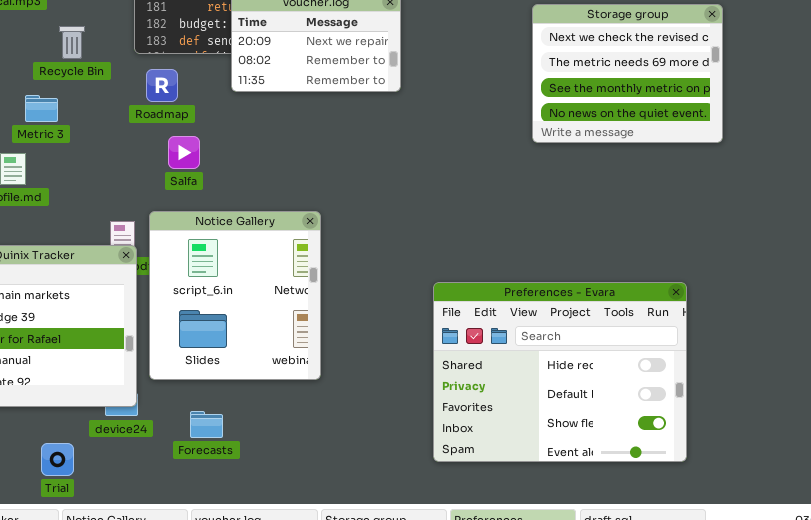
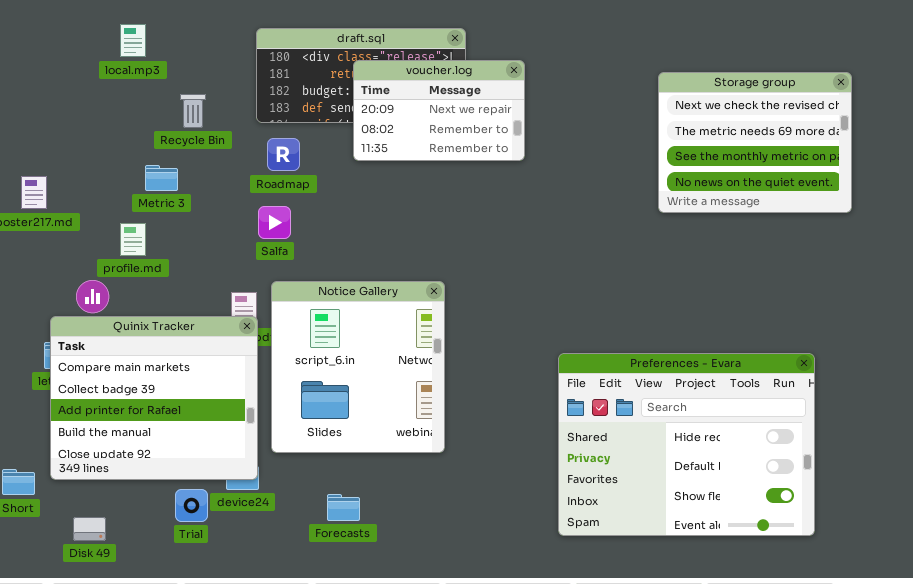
Salfa: [168,136,200,169] -> [258,206,291,239], moved
Forecasts: [190,411,223,438] -> [327,494,360,521], moved
Trial: [41,443,74,476] -> [175,489,208,522], moved

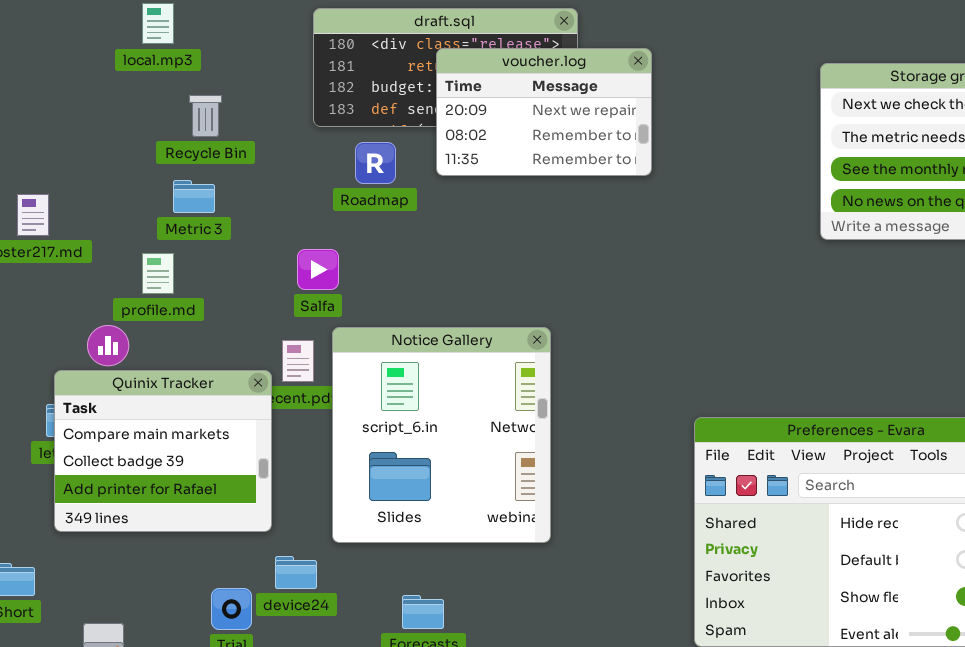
Recycle Bin: [180,94,206,128] -> [189,95,222,137], moved
Roadmap: [267,138,300,171] -> [355,142,396,184], moved
Salfa: [258,206,291,239] -> [297,249,339,290], moved
Quinix Tracker: [50,316,258,480] -> [54,370,272,532], resized

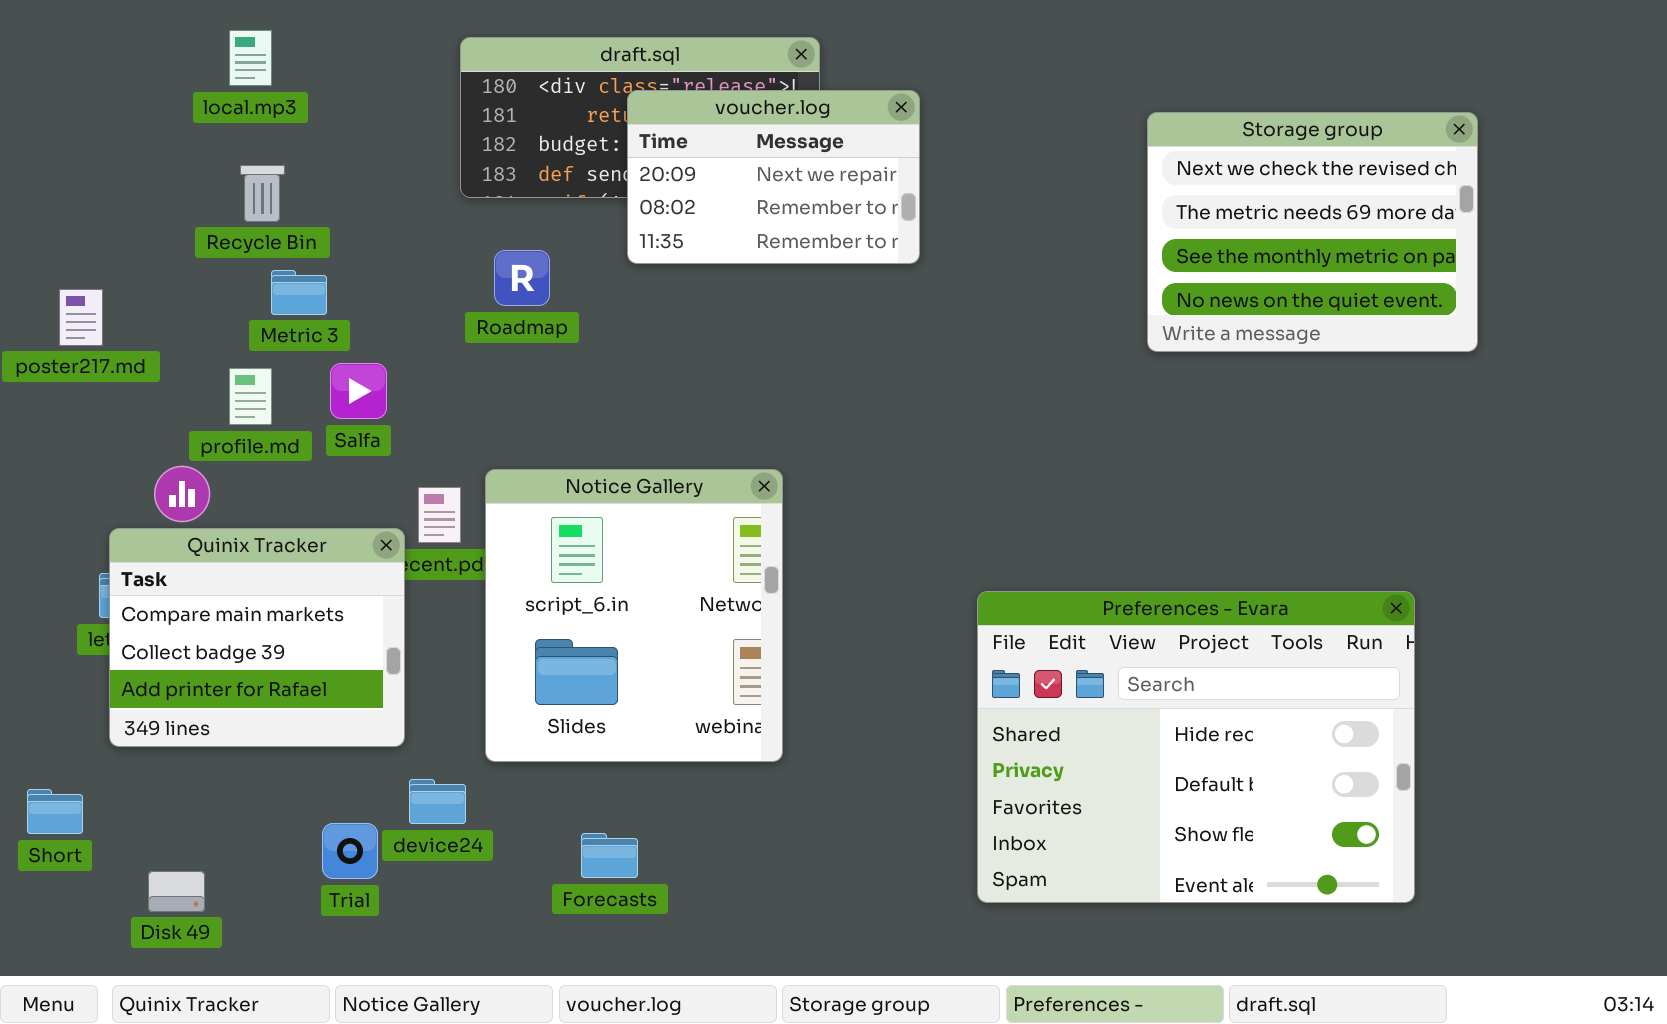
Recycle Bin: [189,95,222,137] -> [240,165,285,222], moved
Roadmap: [355,142,396,184] -> [494,250,550,306], moved
Salfa: [297,249,339,290] -> [330,363,387,419], moved

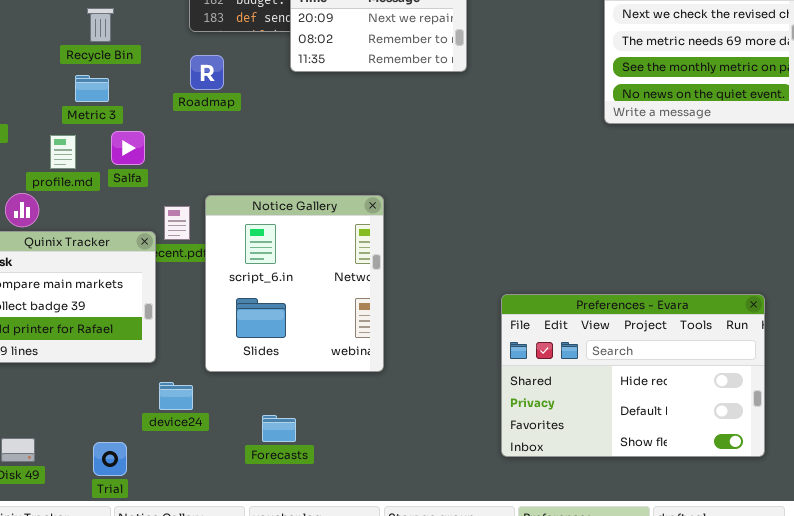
Recycle Bin: [240,165,285,222] -> [87,8,114,42], moved
Roadmap: [494,250,550,306] -> [190,55,224,90], moved
Preferences - Evara: [977,591,1415,903] -> [501,294,765,457], resized
Trial: [322,823,378,879] -> [93,442,127,476], moved

